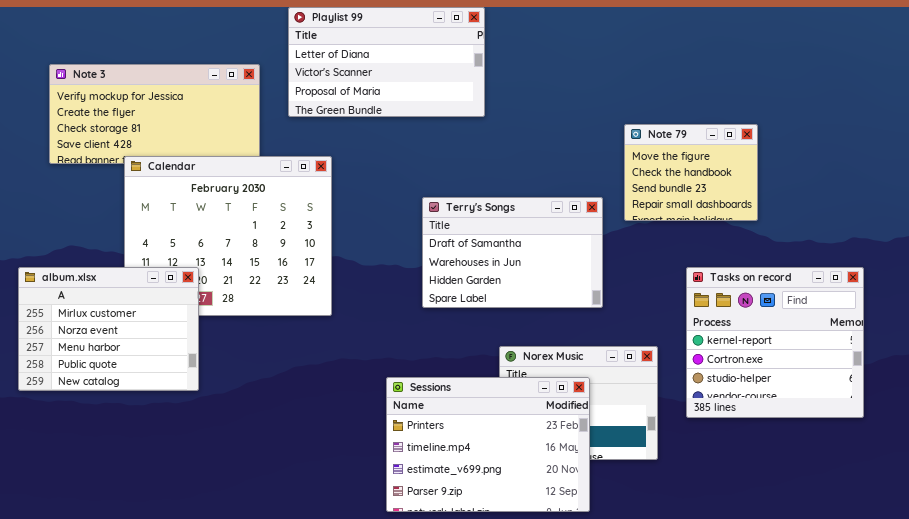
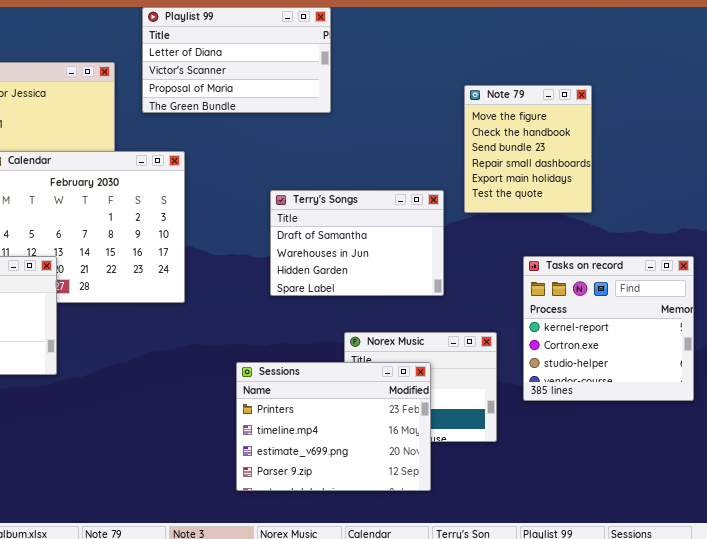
Note 79: [624,124,758,221] -> [464,85,592,213], resized

